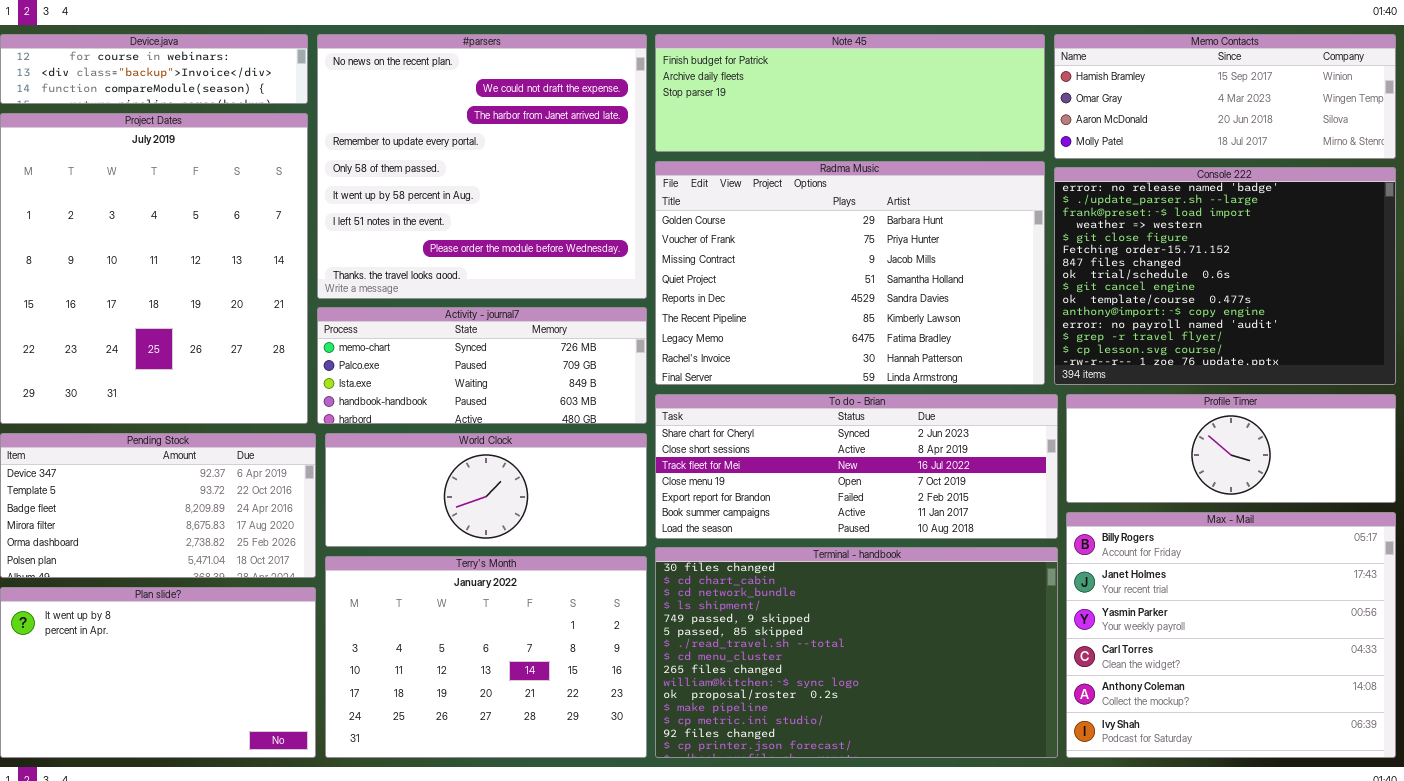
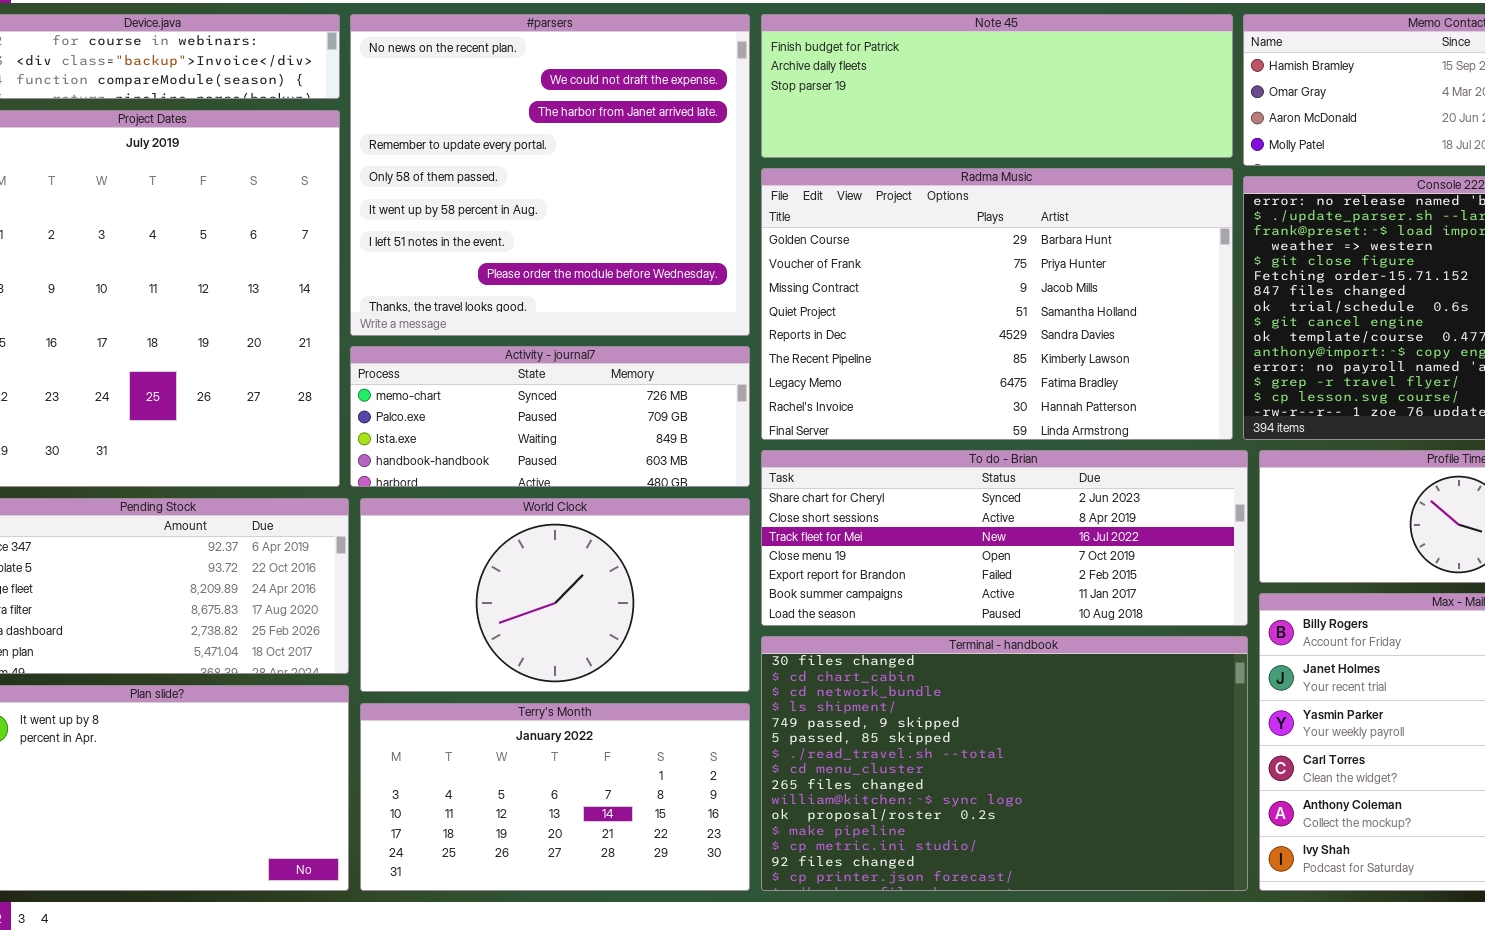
World Clock: [325,433,647,547] -> [360,498,750,692], resized
Terry's Month: [325,556,647,758] -> [360,703,750,891], resized

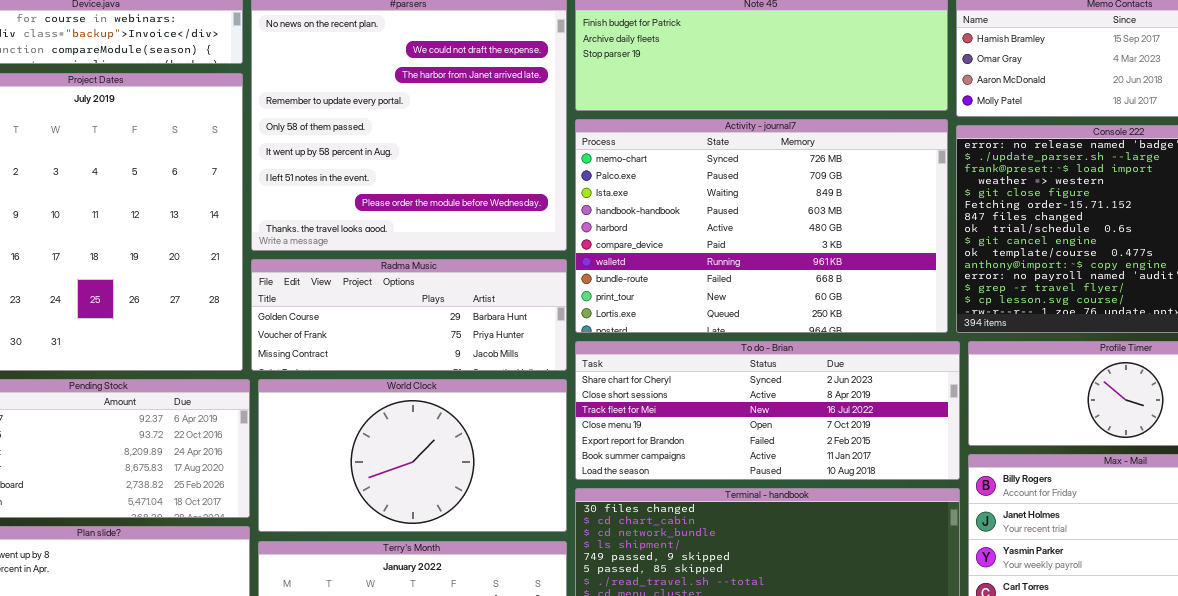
Radma Music: [761,168,1233,440] -> [251,259,567,371], moved, resized
Activity - journal7: [350,346,750,487] -> [575,119,948,333], moved, resized

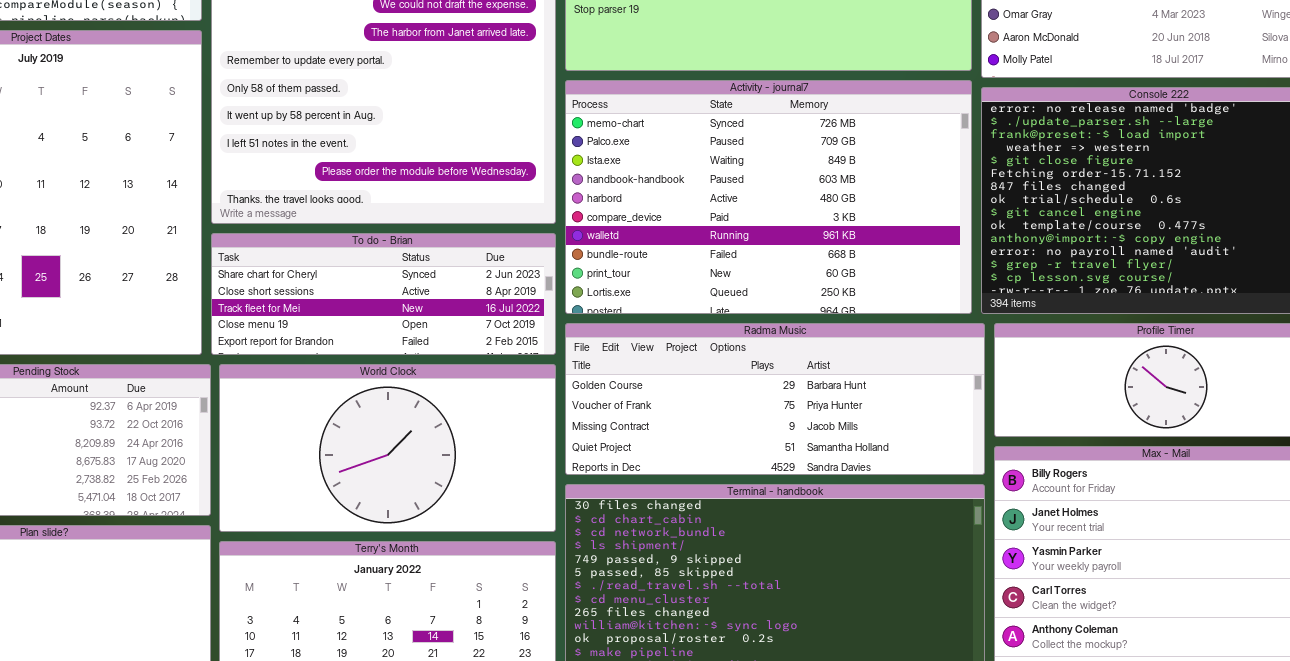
Radma Music: [251,259,567,371] -> [565,323,985,475], moved, resized
To do - Brian: [575,341,960,480] -> [211,233,556,355], moved, resized

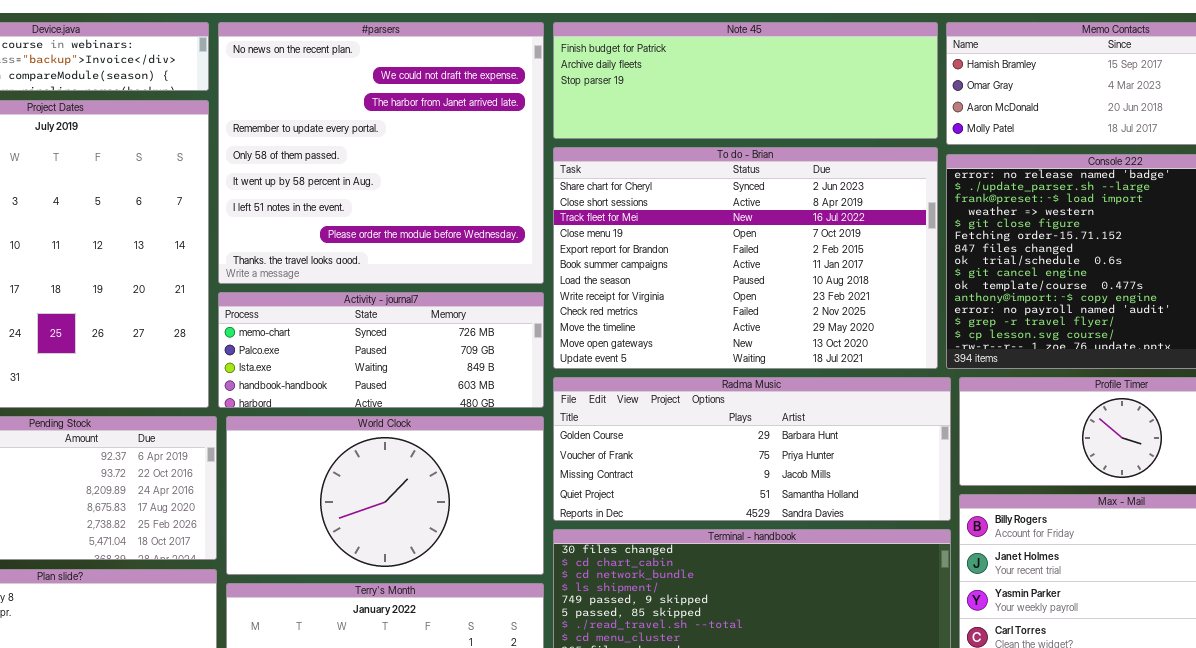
Activity - journal7: [565,80,972,314] -> [218,292,544,408], moved, resized
To do - Brian: [211,233,556,355] -> [553,147,938,369], moved, resized

